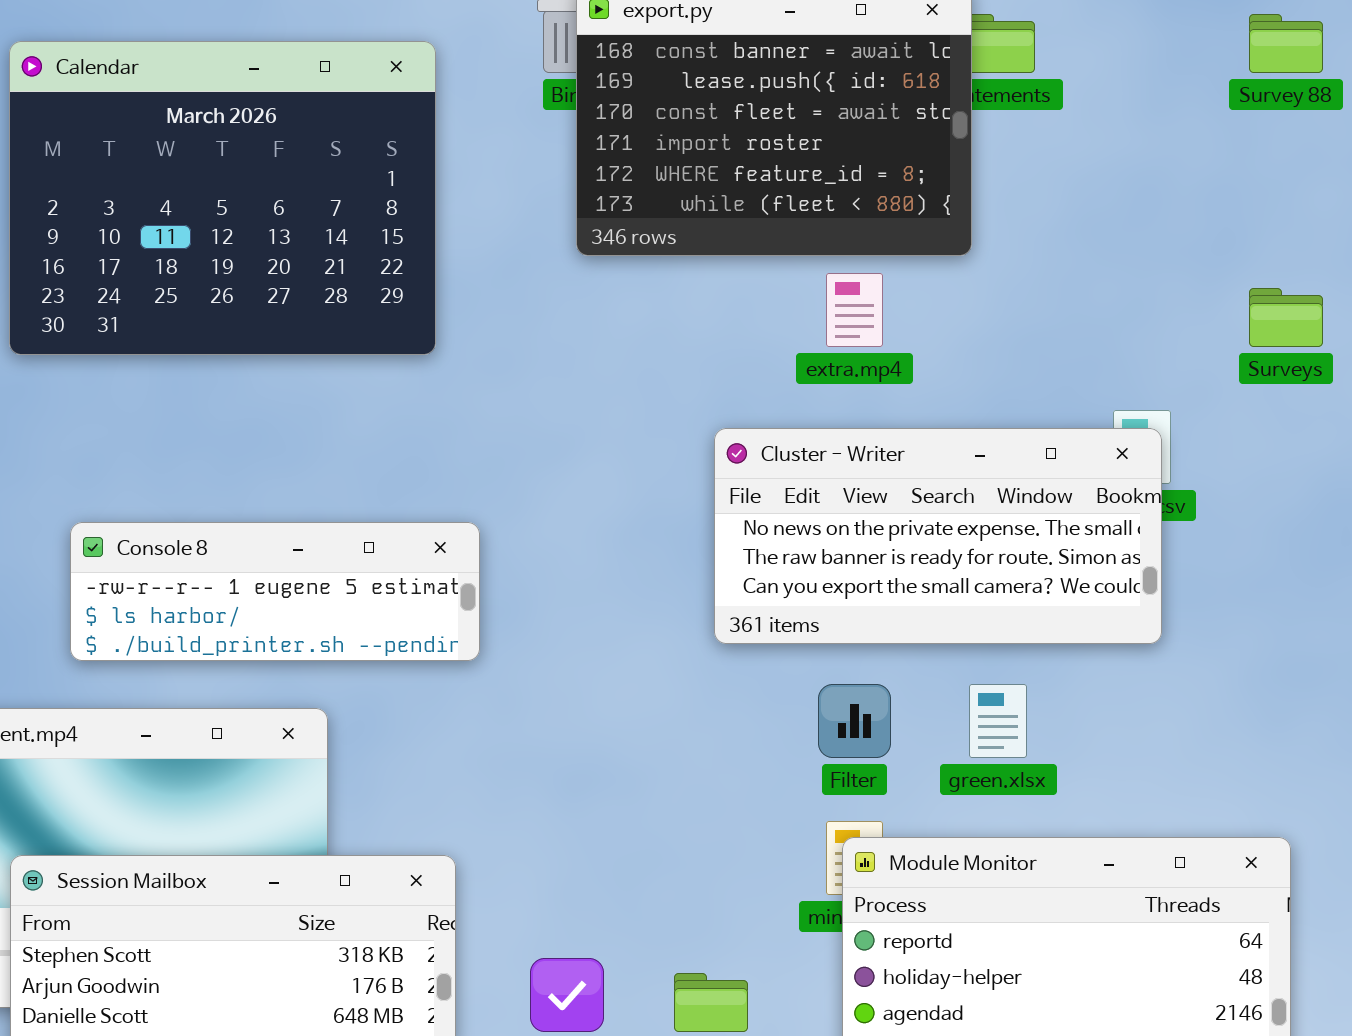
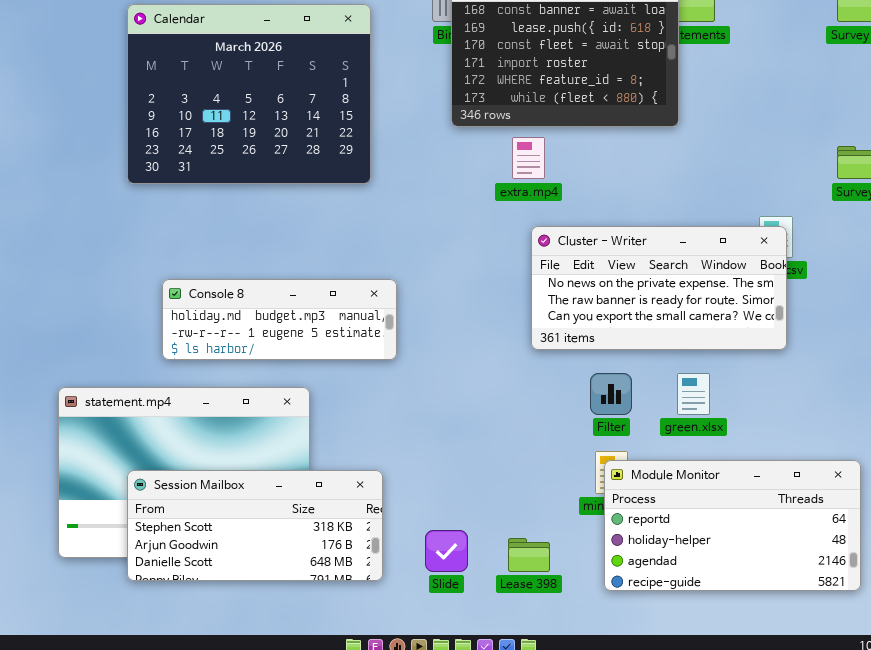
extra.mp4: [826,273,883,347] -> [512,137,545,179], moved
Console 8: [70,522,480,661] -> [162,279,397,360], scrolled up 1 row

